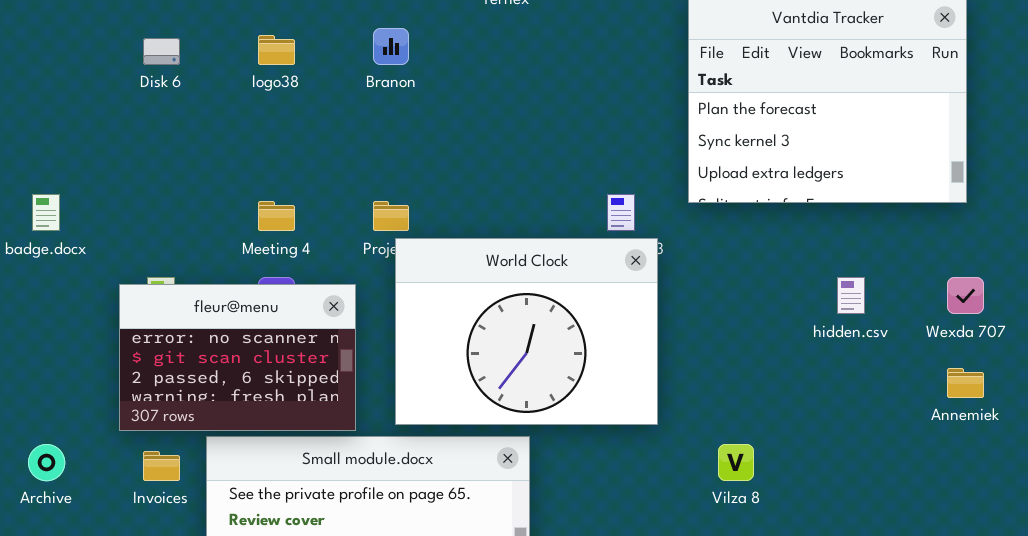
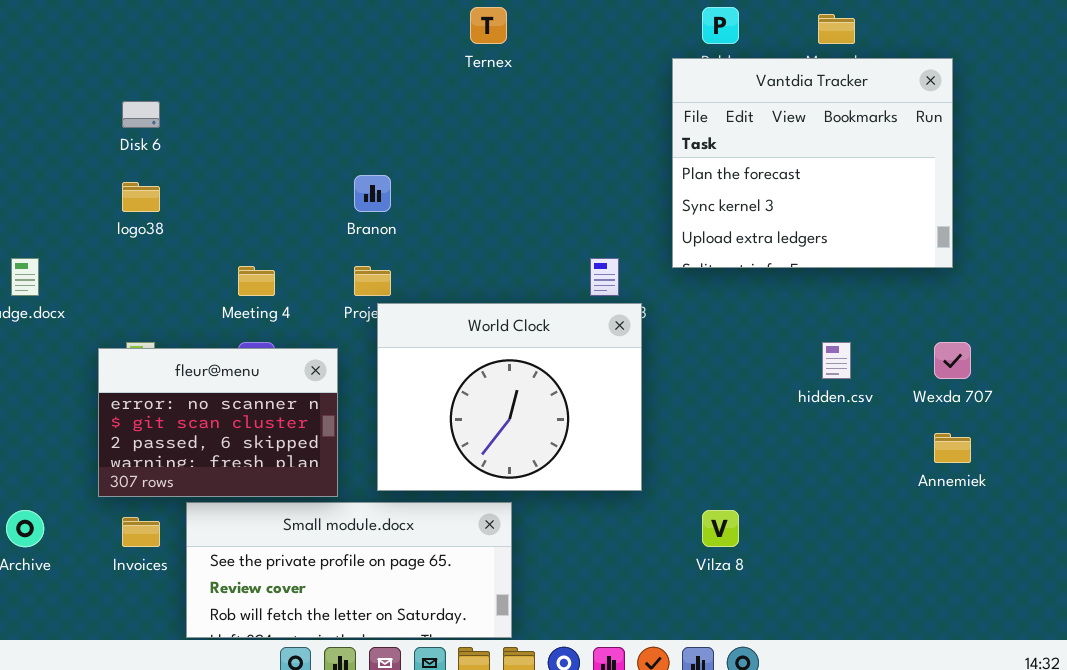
Branon: [373,28,409,65] -> [354,175,391,212], moved
logo38: [258,35,295,65] -> [122,182,160,212], moved

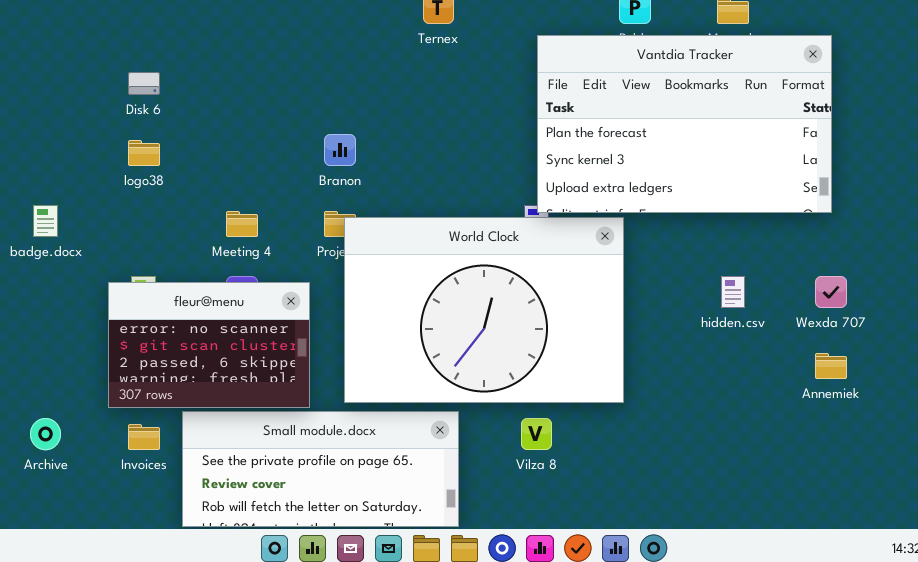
Vantdia Tracker: [672,58,953,268] -> [537,35,832,213], resized
World Clock: [377,303,642,491] -> [344,217,624,403], resized
Vilza 8: [702,510,739,547] -> [521,418,552,450], moved

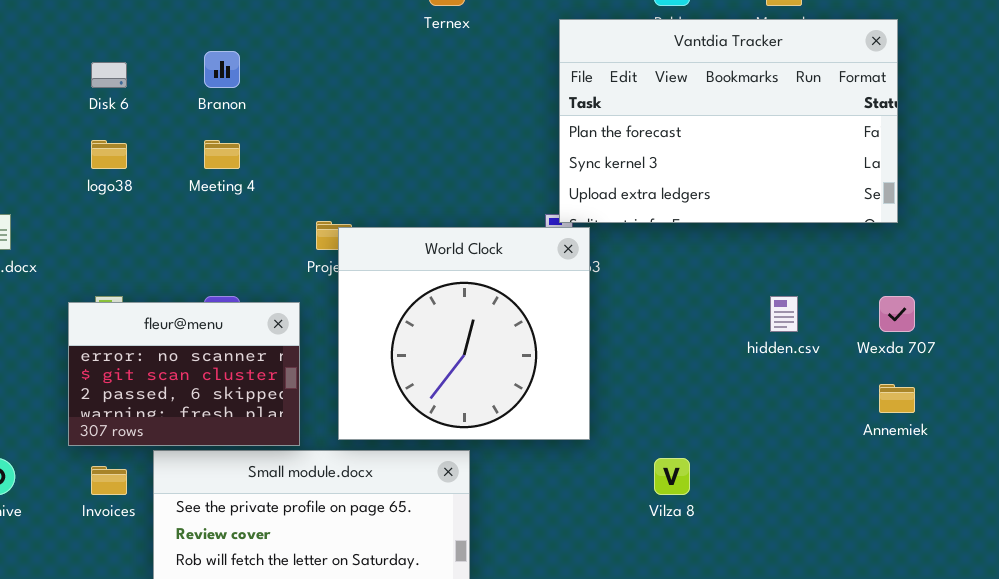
Branon: [324,134,356,166] -> [204,51,240,88], moved
Meeting 4: [226,211,258,237] -> [204,140,240,169], moved
World Clock: [344,217,624,403] -> [338,227,590,440], resized
Vilza 8: [521,418,552,450] -> [654,458,690,495], moved

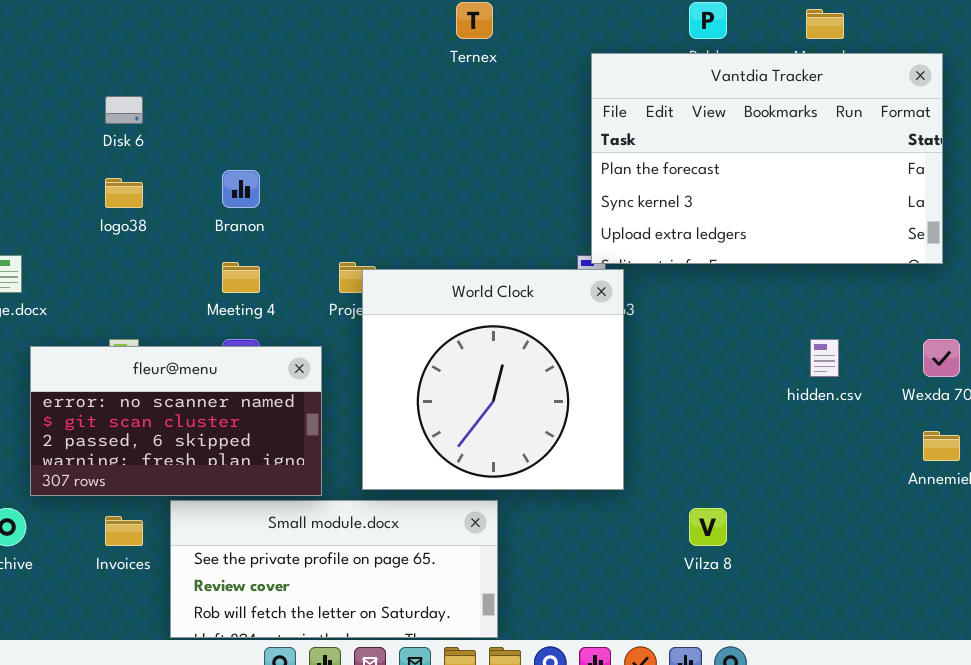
Branon: [204,51,240,88] -> [222,170,260,208], moved
Meeting 4: [204,140,240,169] -> [222,262,260,293], moved
fleur@menu: [68,302,300,446] -> [30,346,322,496], resized

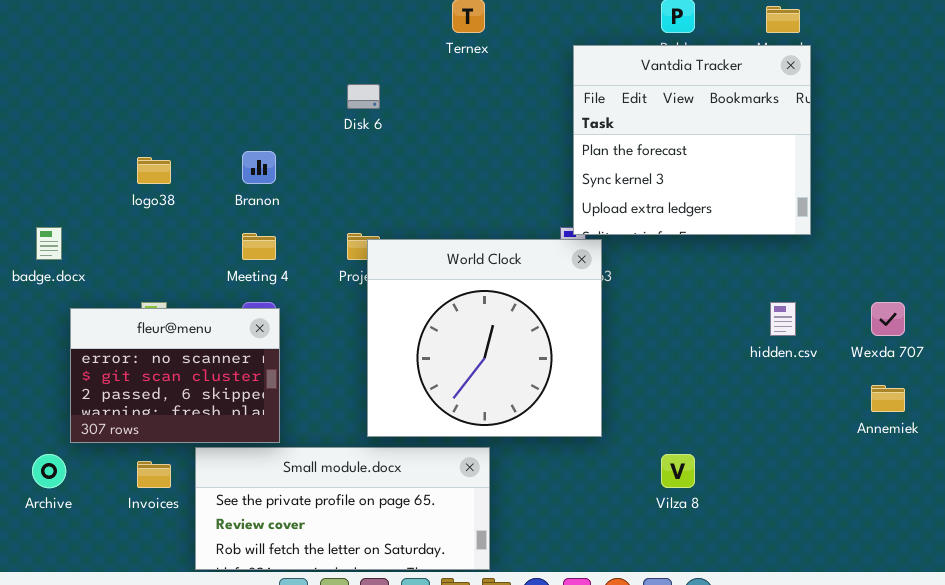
Vantdia Tracker: [591,53,943,264] -> [573,45,811,235], resized
Disk 6: [105,96,143,124] -> [347,84,380,109], moved
fleur@menu: [30,346,322,496] -> [70,308,280,443], resized

